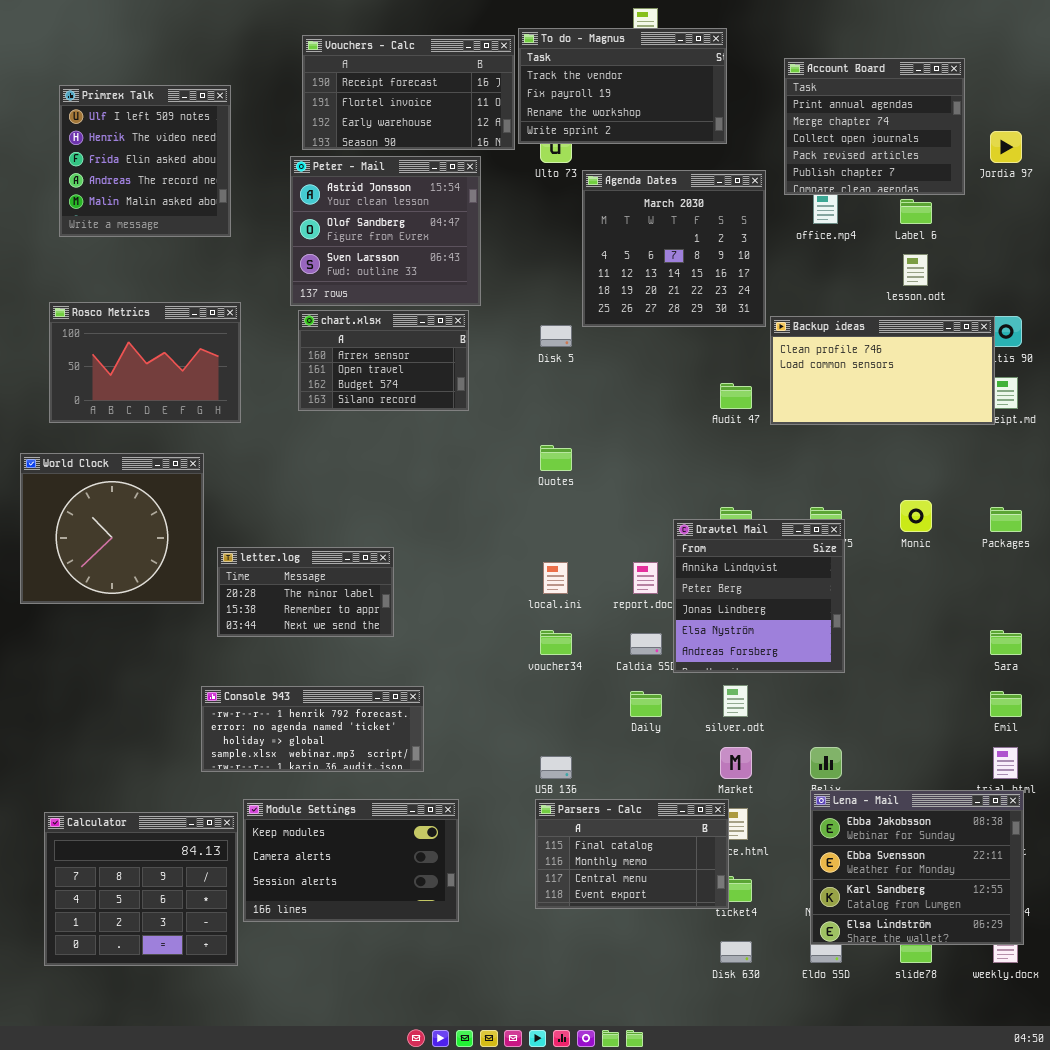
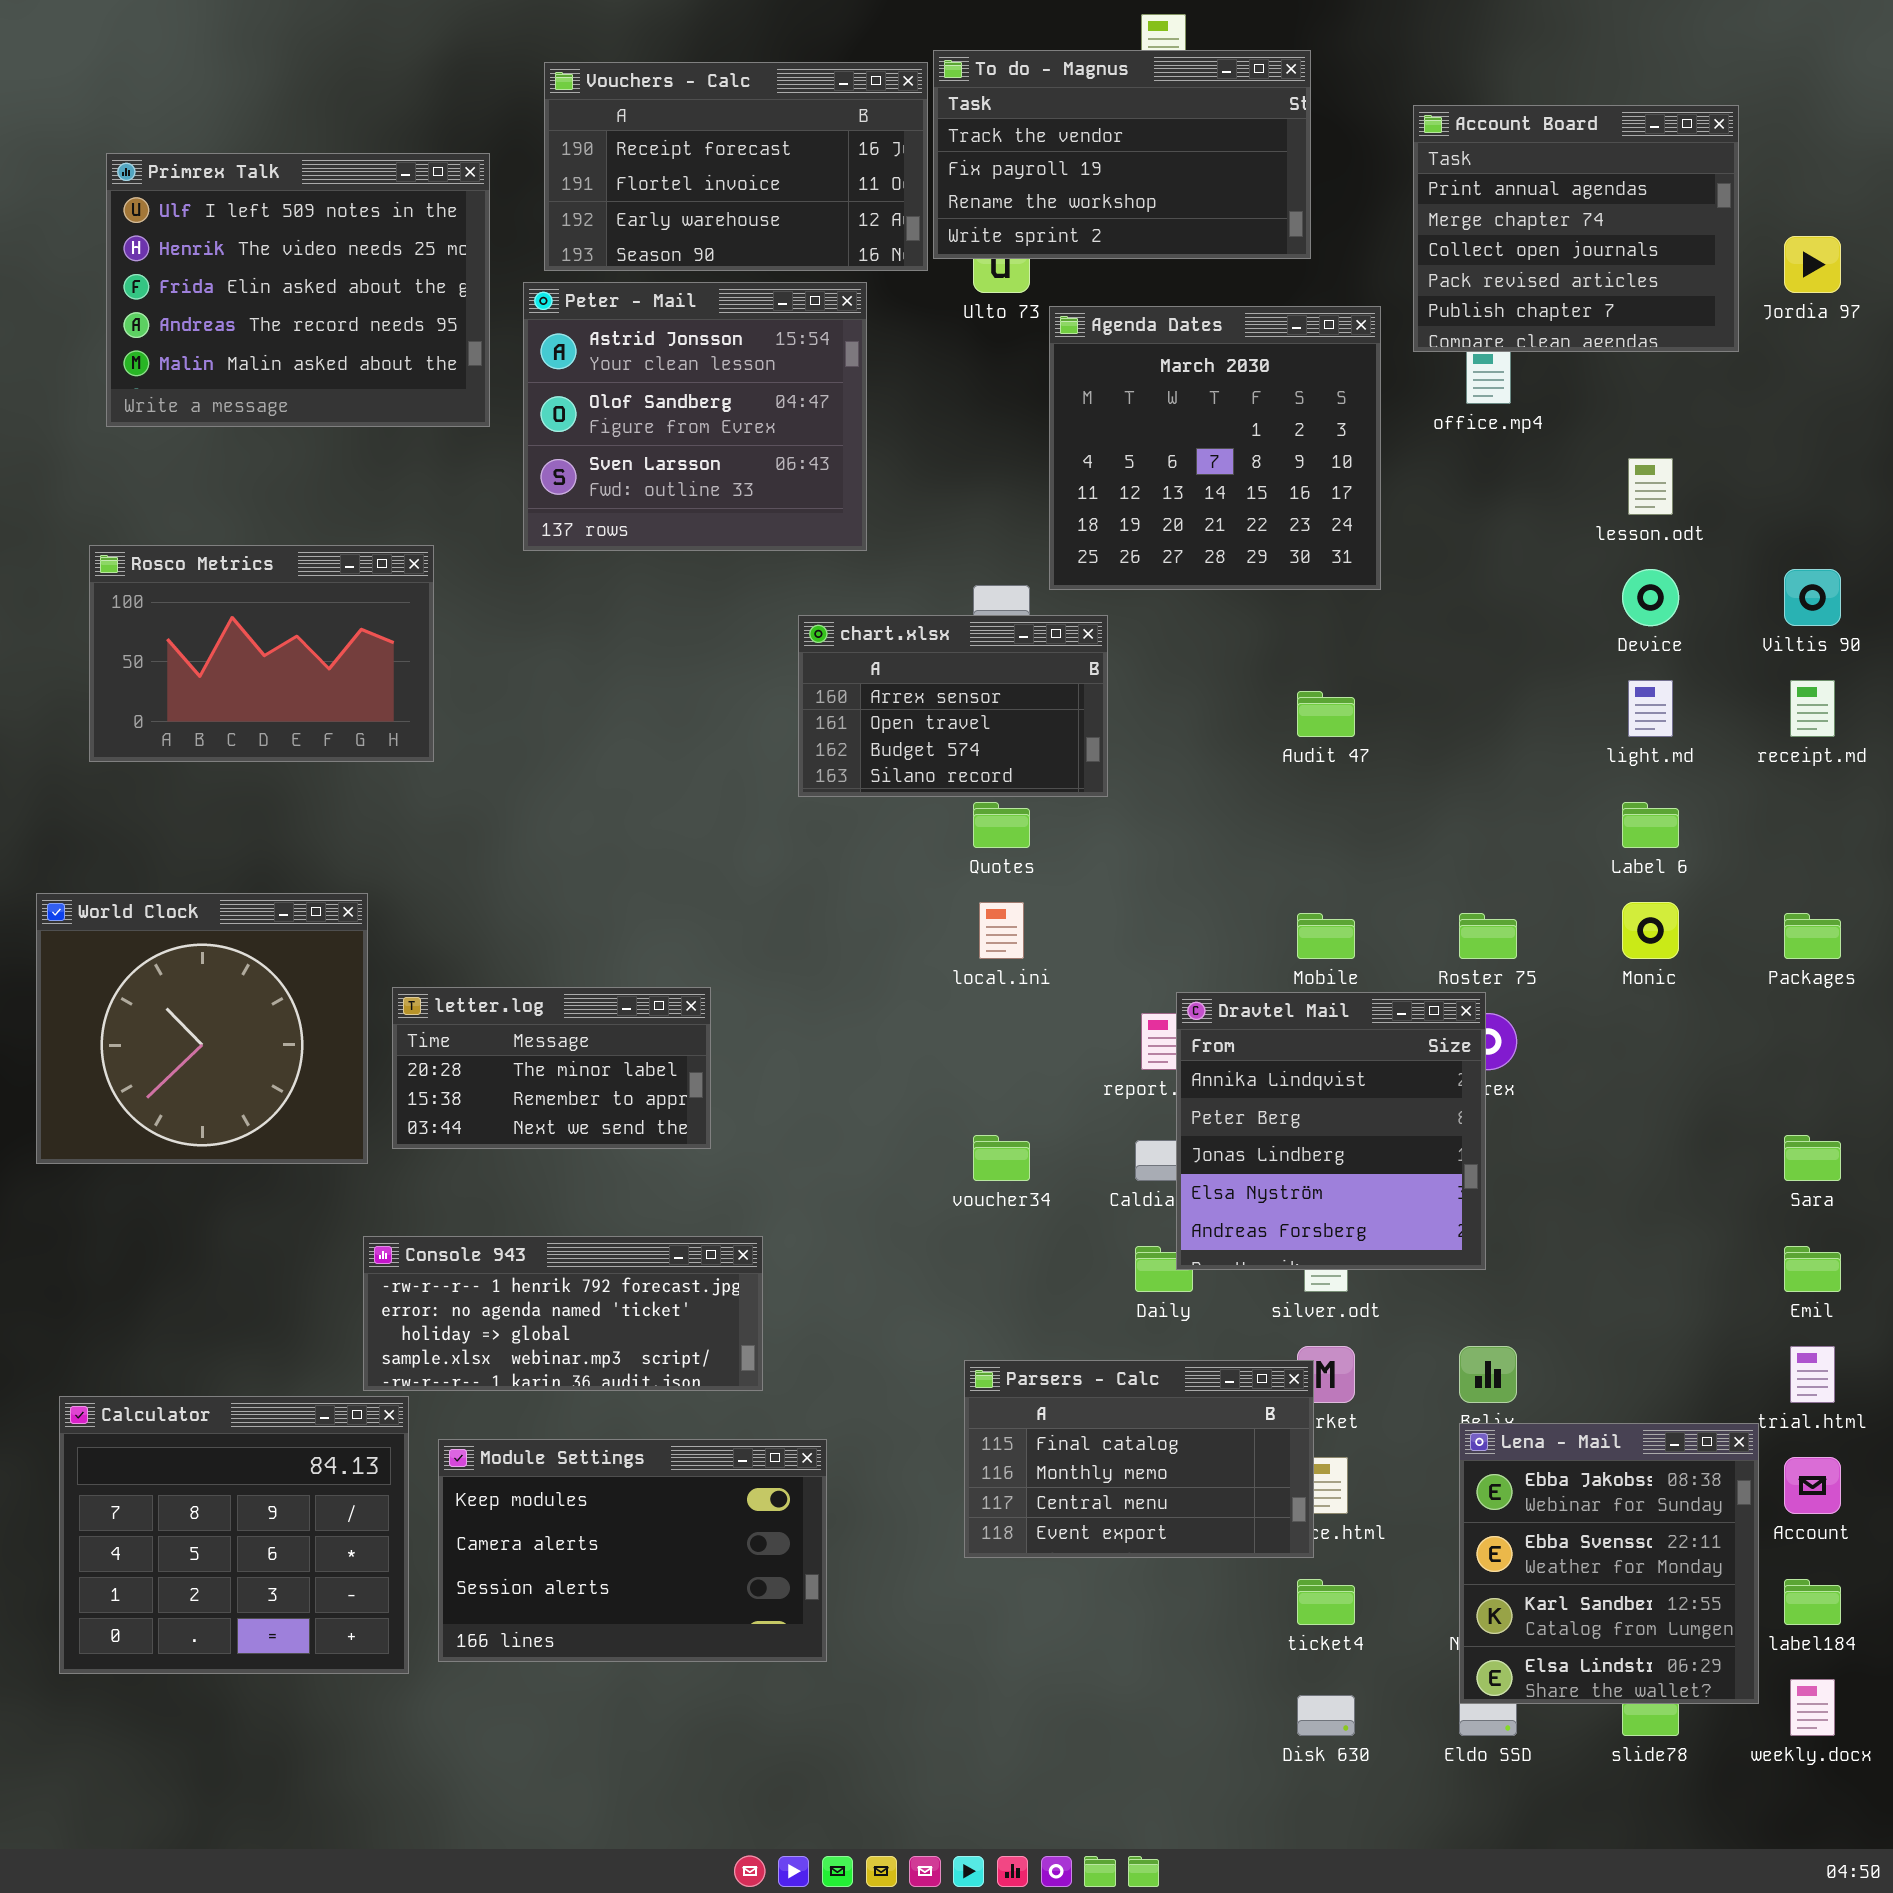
Primrex Talk: [59,85,231,237] -> [106,153,490,427], resized
Label 6: [900,199,932,224] -> [1622,802,1679,848], moved
chart.xlsx: [298,310,469,411] -> [798,615,1108,797], moved
Backup ideas: [770,316,995,425] -> none, closed
World Clock: [20,453,204,604] -> [36,893,368,1164], moved
Dravtel Mail: [673,519,845,673] -> [1176,992,1486,1270], moved
local.ini: [543,562,568,594] -> [979,902,1024,959], moved
Lena - Mail: [810,790,1024,945] -> [1459,1423,1759,1704], resized
Parsers - Calc: [535,799,729,909] -> [964,1360,1314,1558], moved
Calculator: [44,812,238,966] -> [59,1396,409,1674], moved

